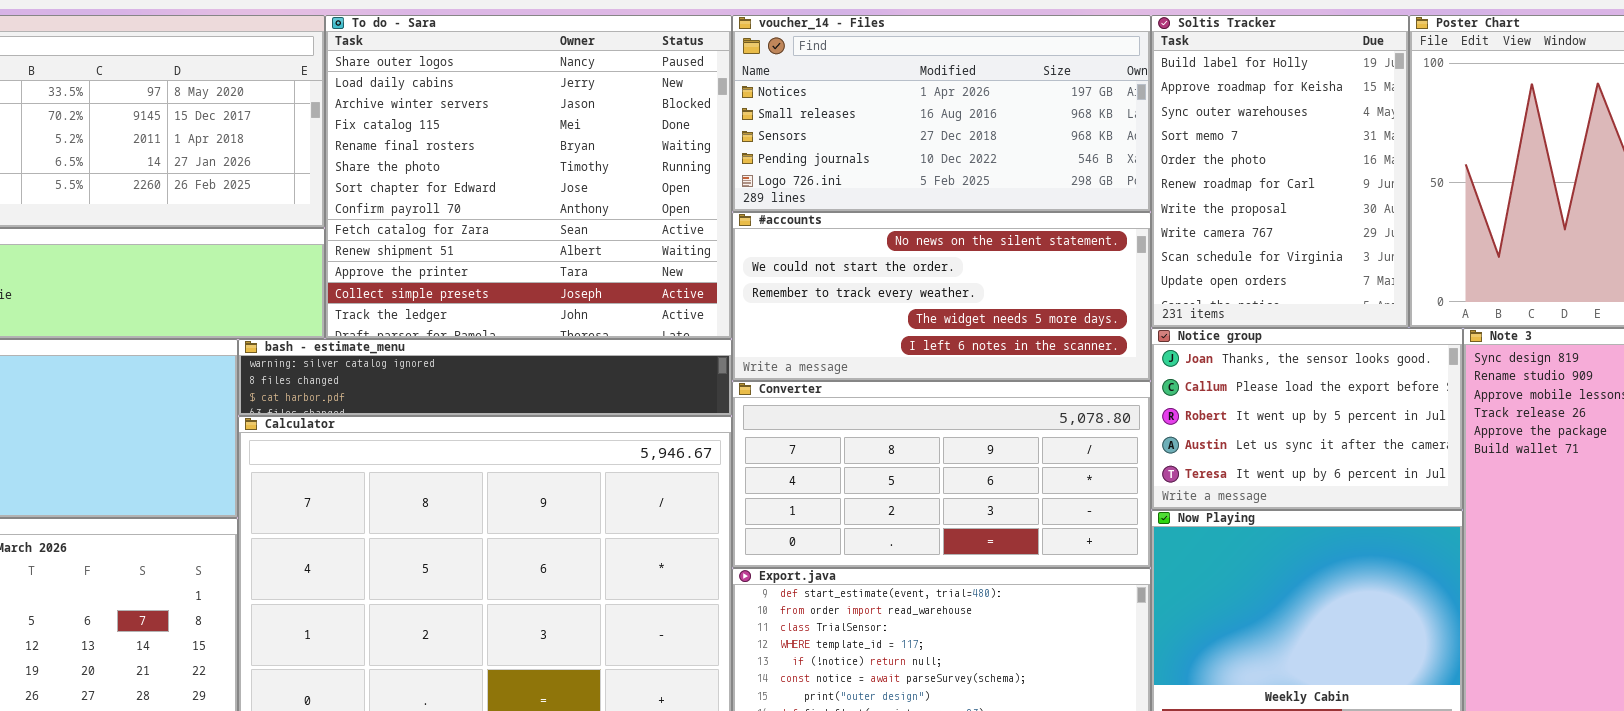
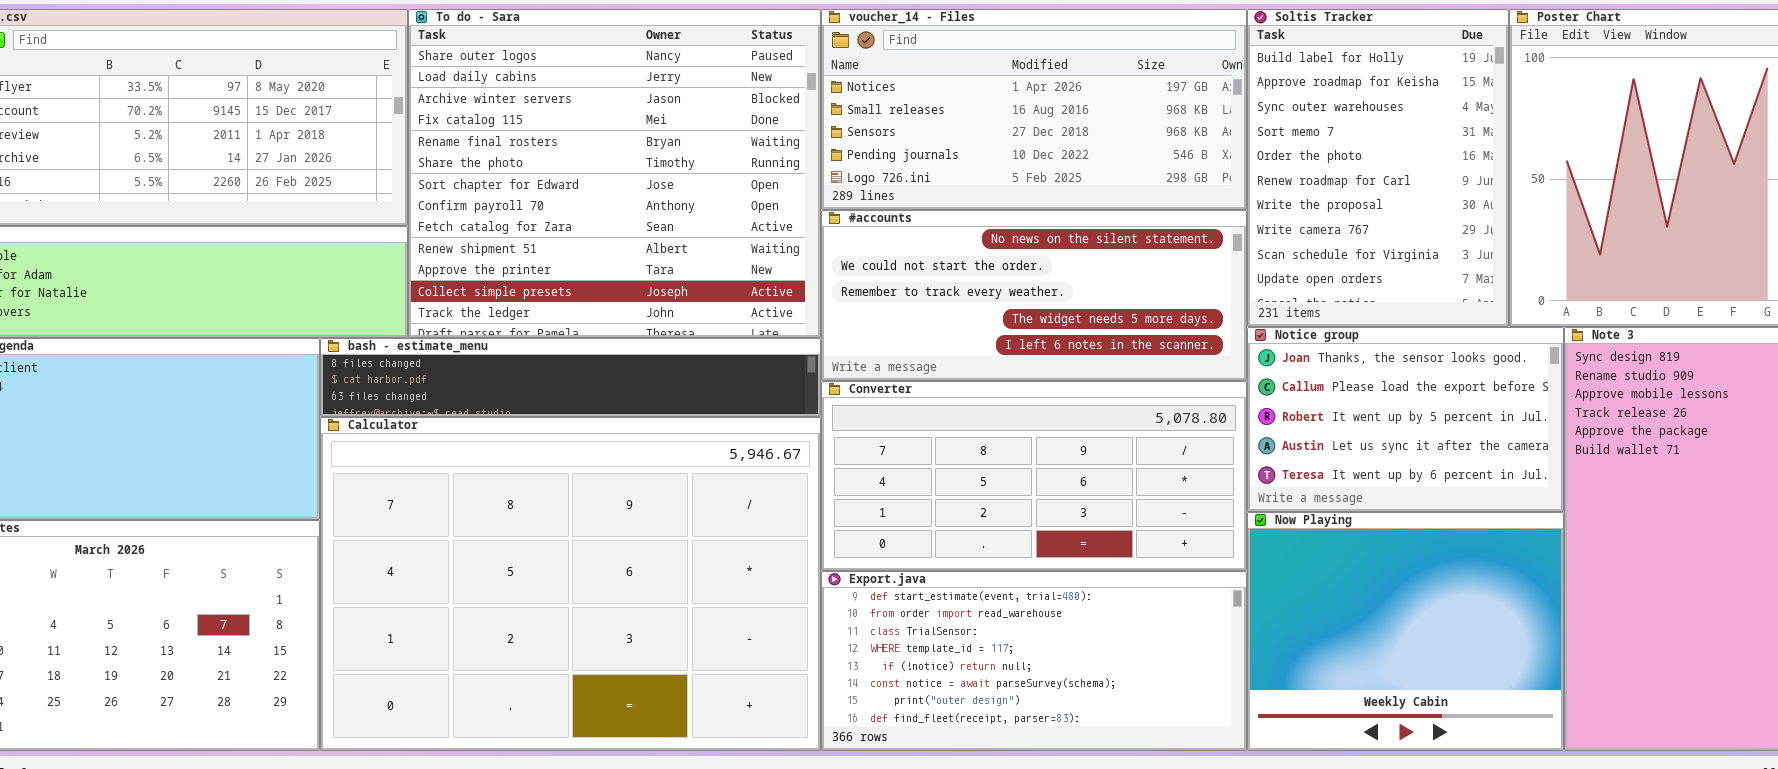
bash - estimate_menu: [238,339,732,416] -> [320,338,821,417], scrolled down 1 row

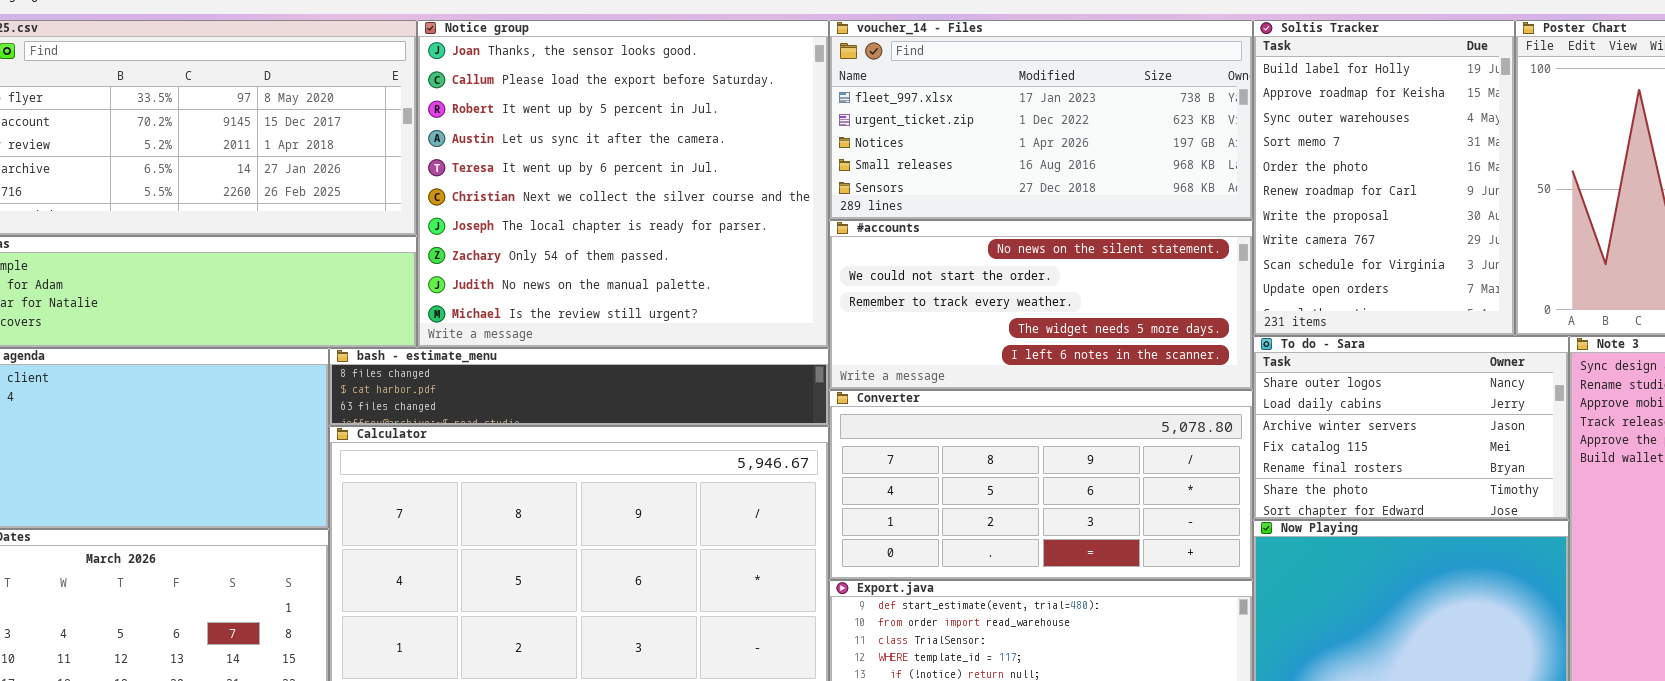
To do - Sara: [408,9,821,338] -> [1253,336,1569,520], moved, resized
voucher_14 - Files: [821,9,1247,210] -> [829,20,1253,220], scrolled up 2 rows
Notice group: [1247,327,1564,512] -> [417,20,829,348], moved, resized

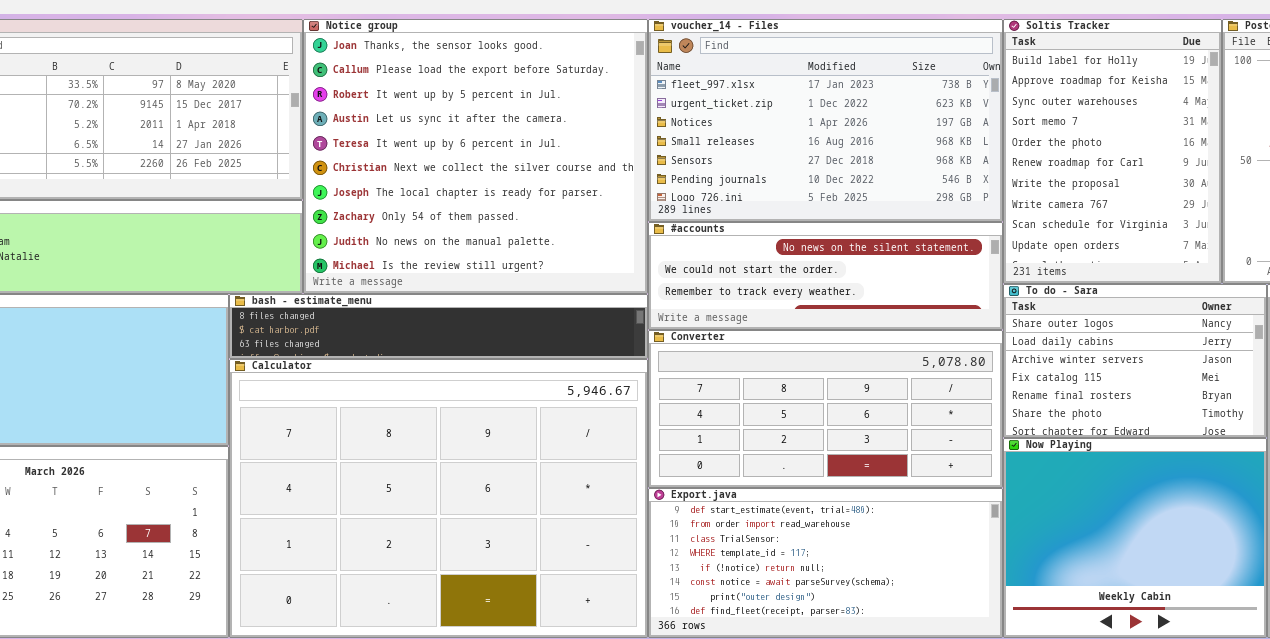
voucher_14 - Files: [829,20,1253,220] -> [648,19,1003,222], resized
#accounts: [829,220,1253,390] -> [648,222,1003,330], resized

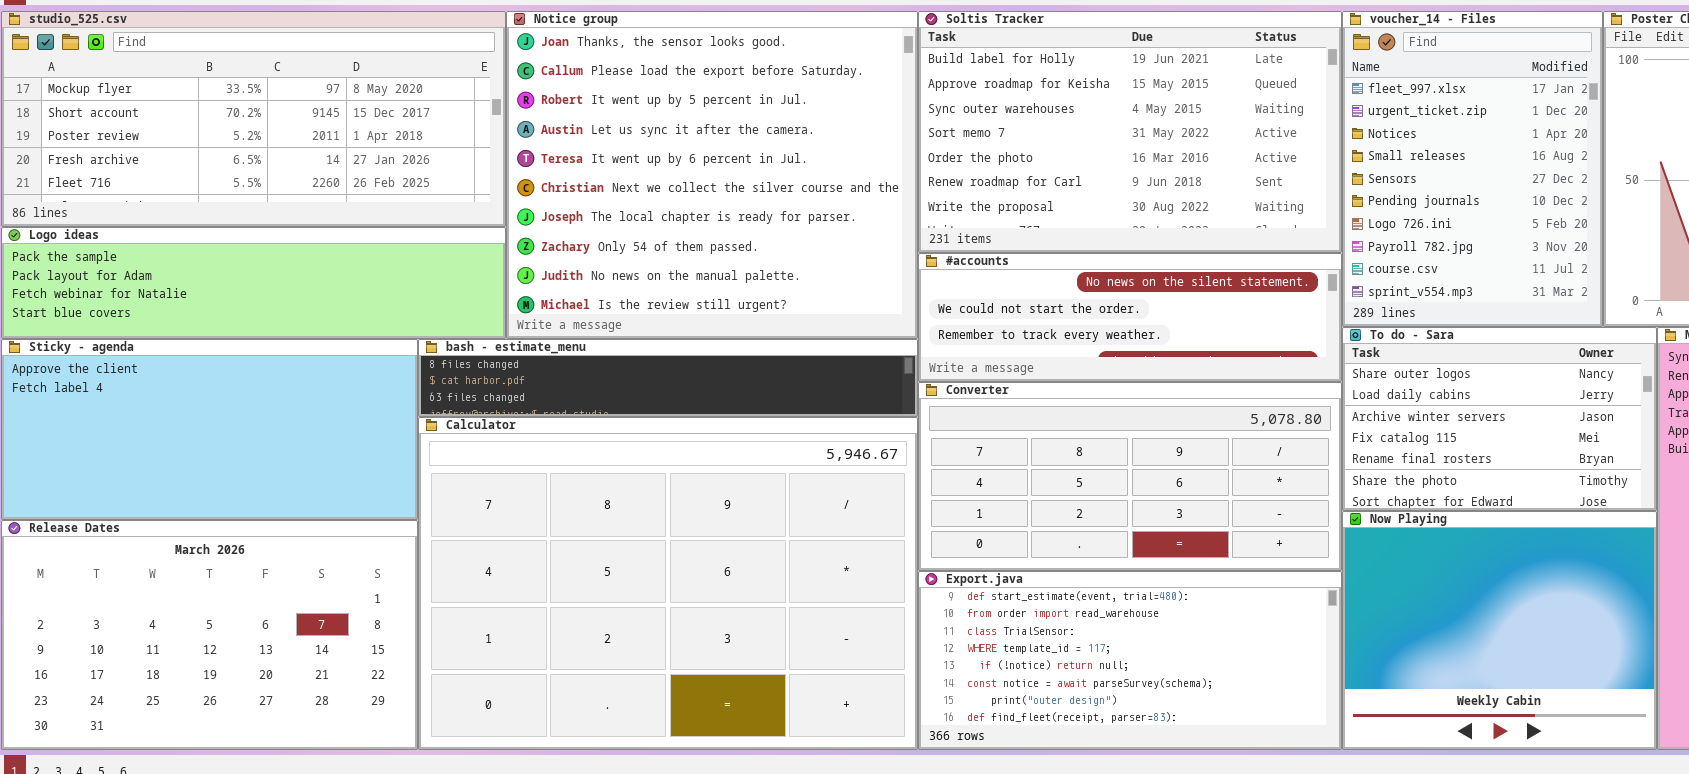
voucher_14 - Files: [648,19,1003,222] -> [1342,11,1603,327], moved, resized
Soltis Tracker: [1003,19,1222,284] -> [918,11,1342,253], moved, resized

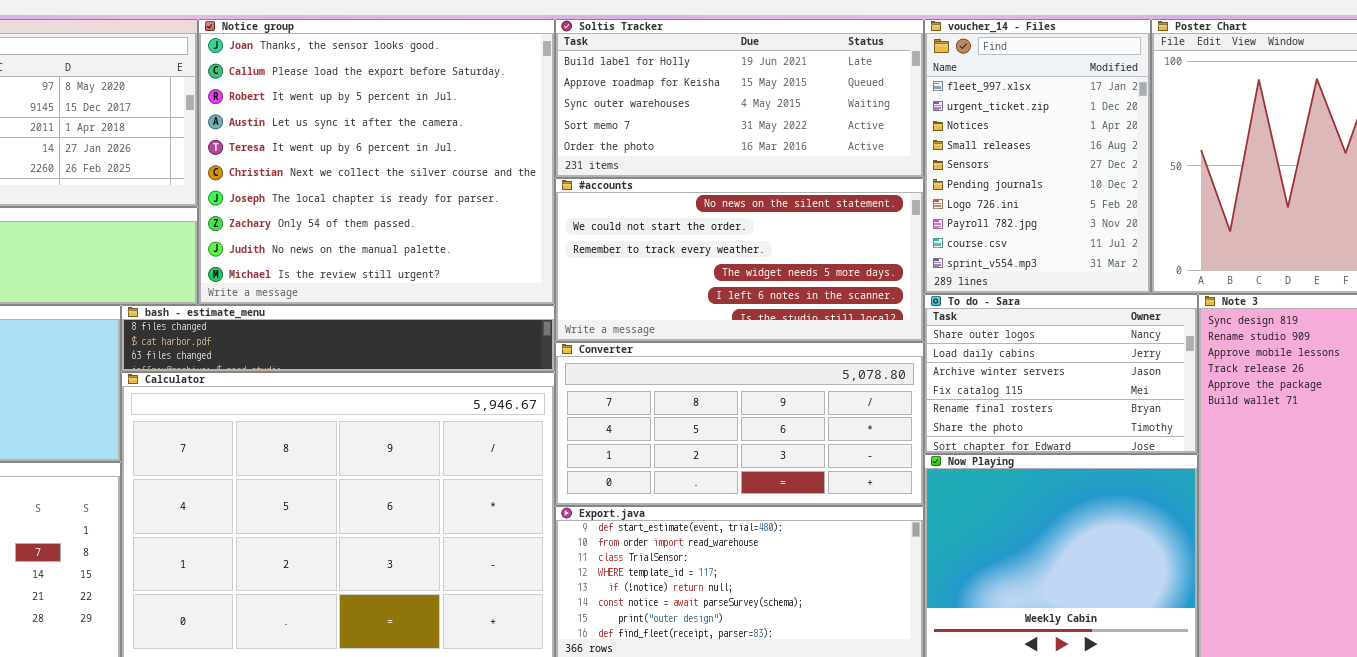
Soltis Tracker: [918,11,1342,253] -> [555,19,924,178], resized
#accounts: [918,253,1342,382] -> [555,178,924,342], resized

